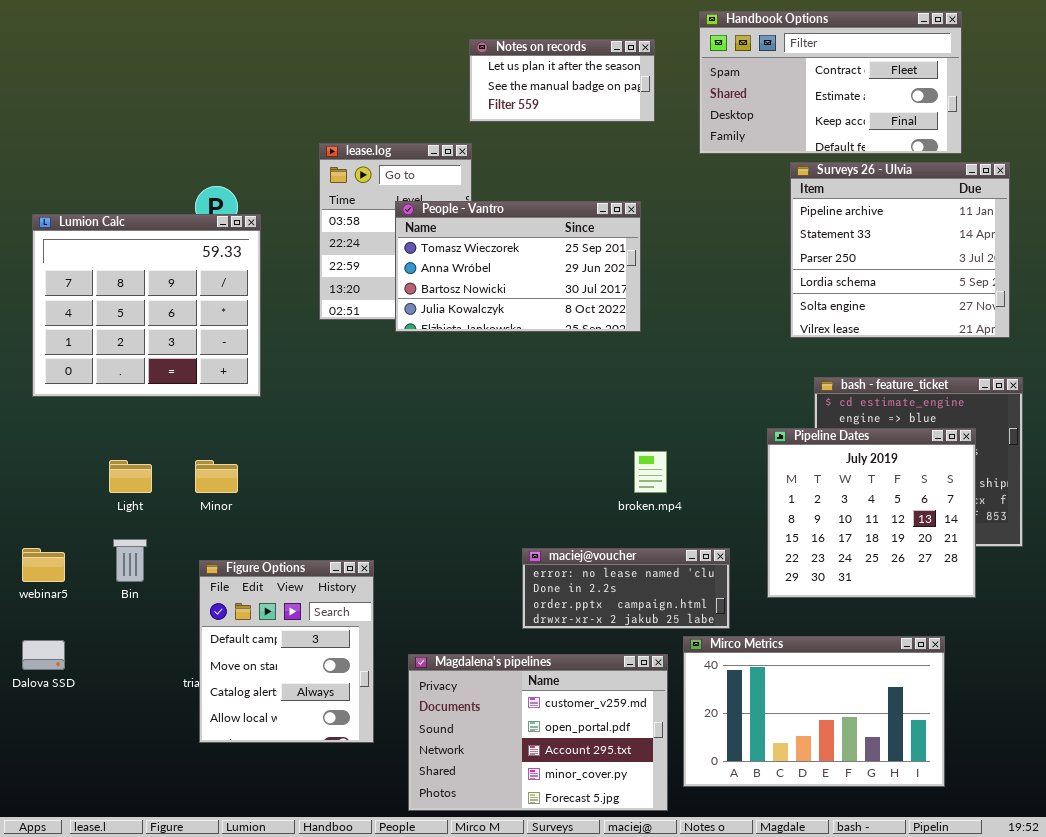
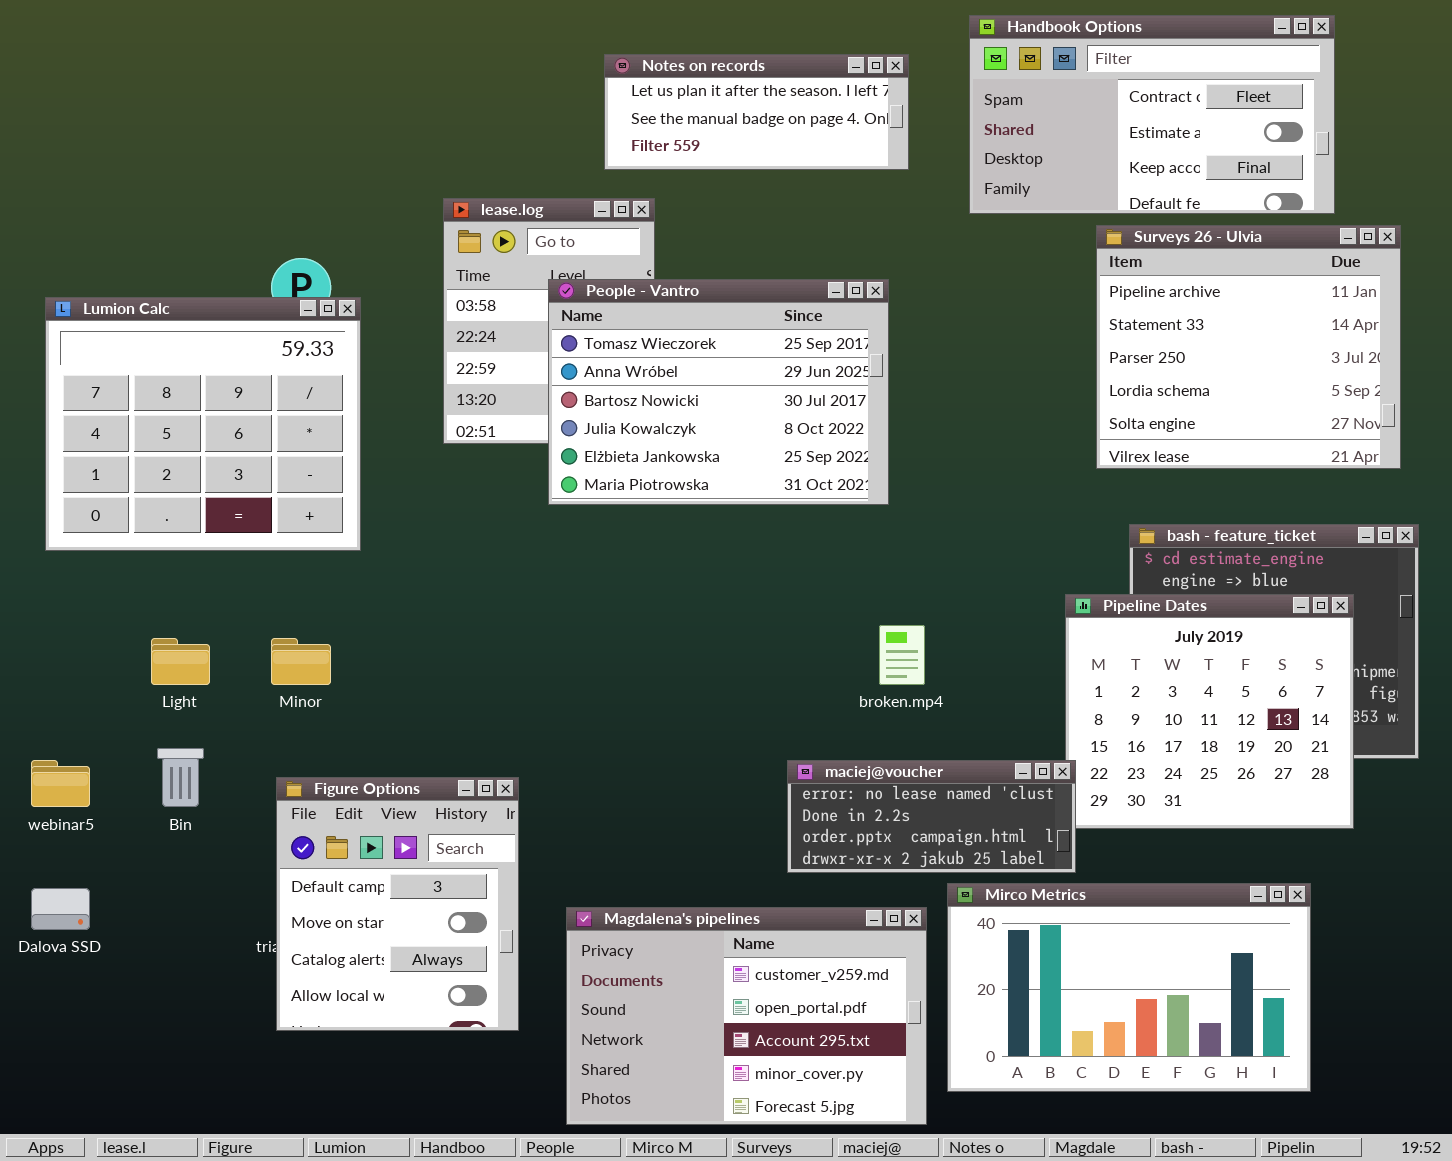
Notes on records: [469,39,655,122] -> [604,54,909,170], resized
People - Vantro: [395,201,641,332] -> [548,279,889,505], resized
maciej@voucher: [522,548,730,629] -> [787,760,1076,873], moved

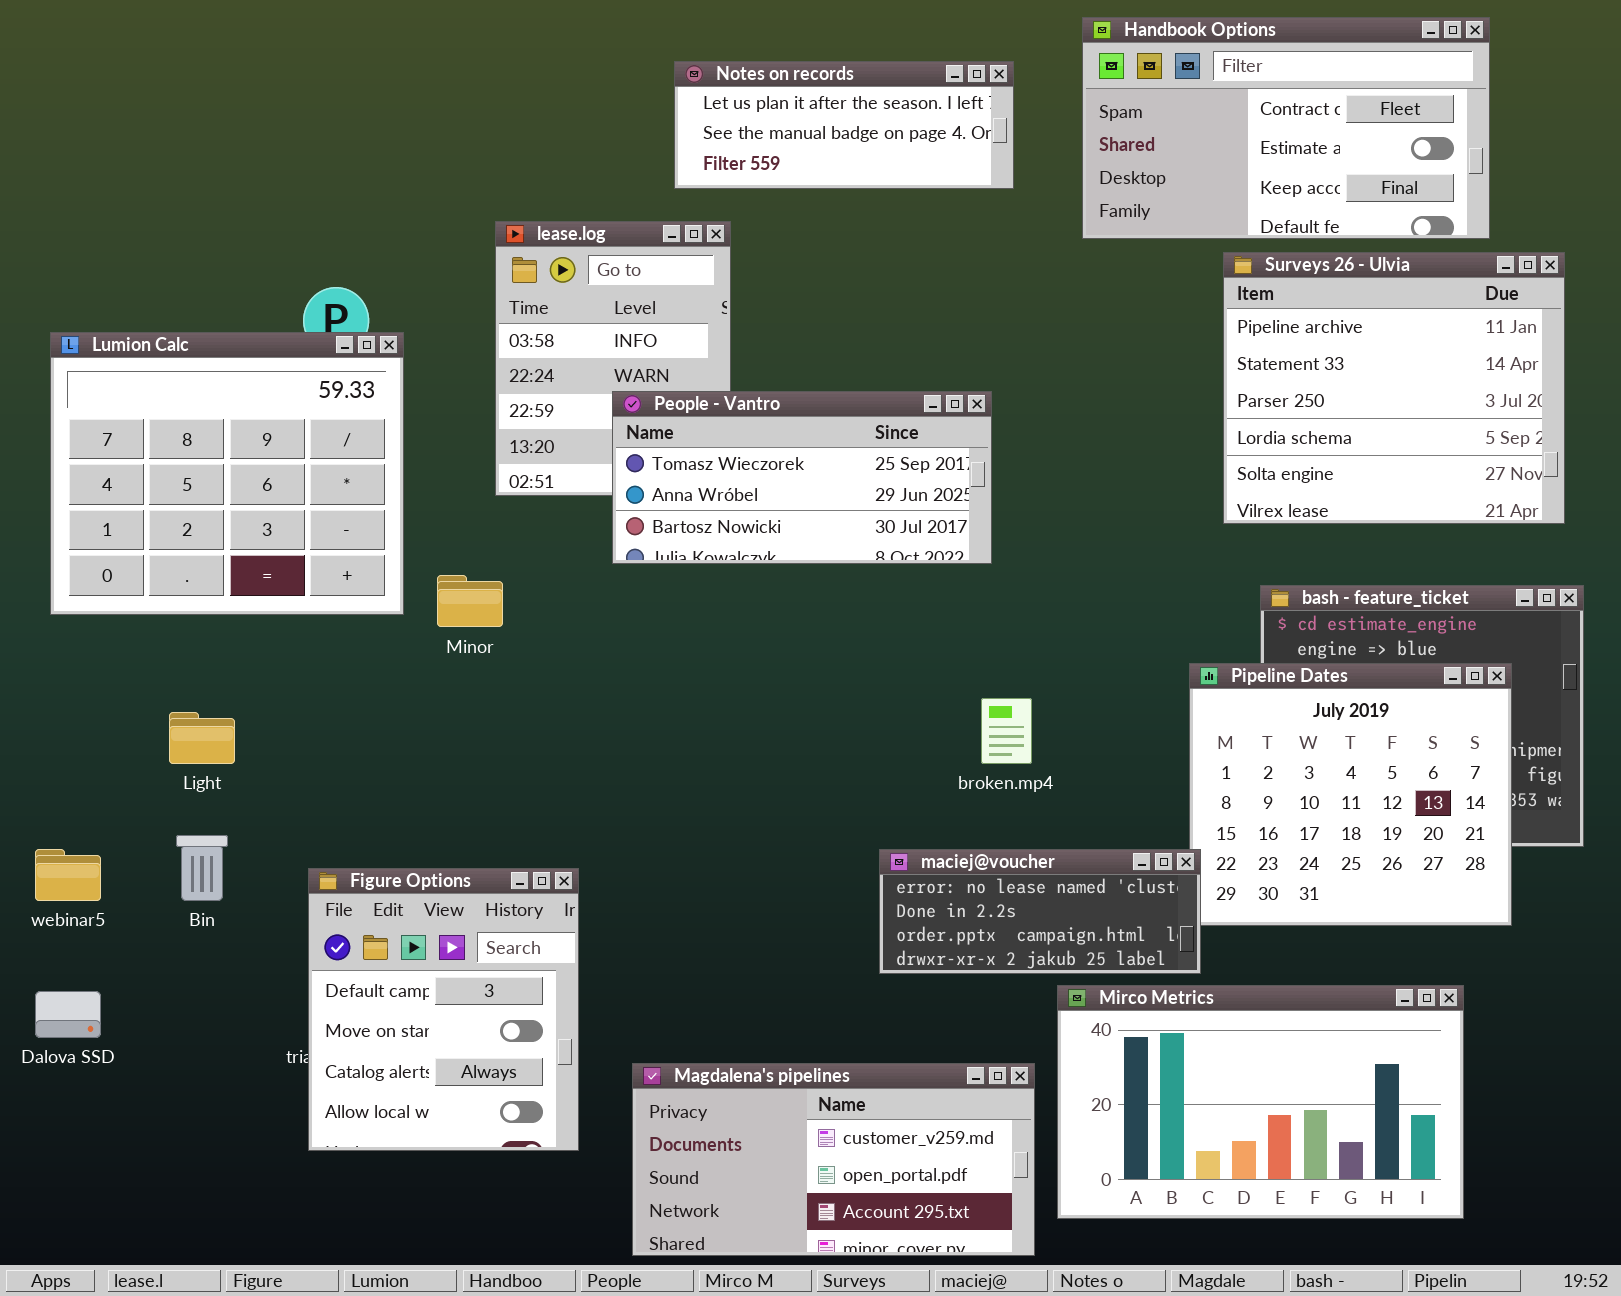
People - Vantro: [548,279,889,505] -> [612,391,992,564], resized
Minor: [271,638,331,685] -> [437,575,503,627], moved
Magdalena's pipelines: [566,907,927,1125] -> [632,1063,1035,1256], resized

